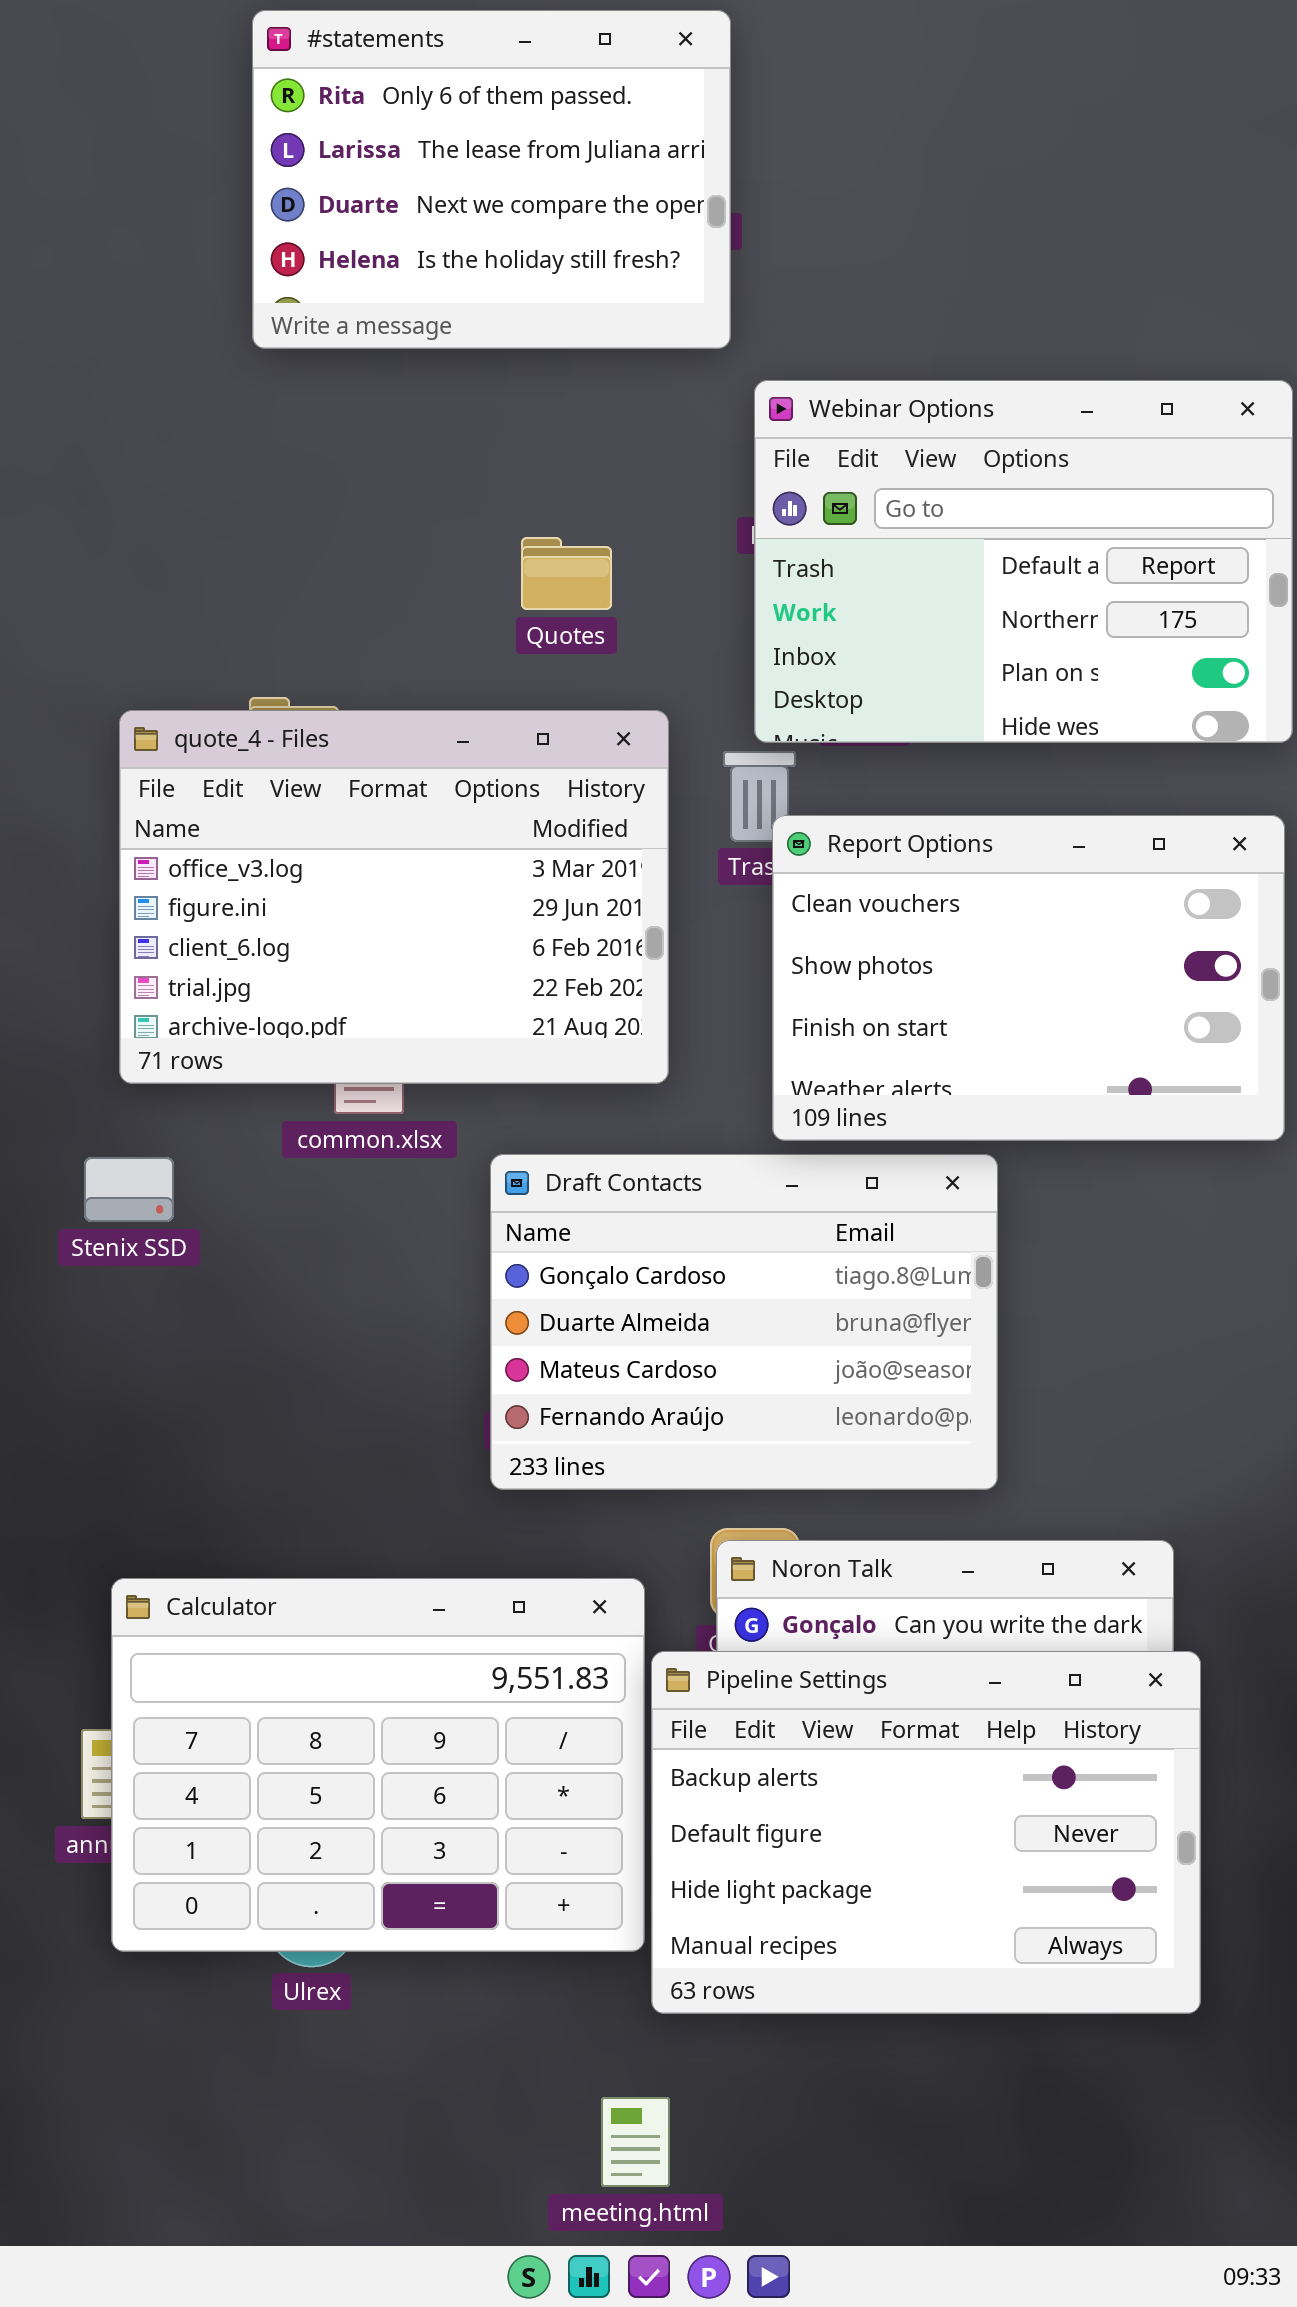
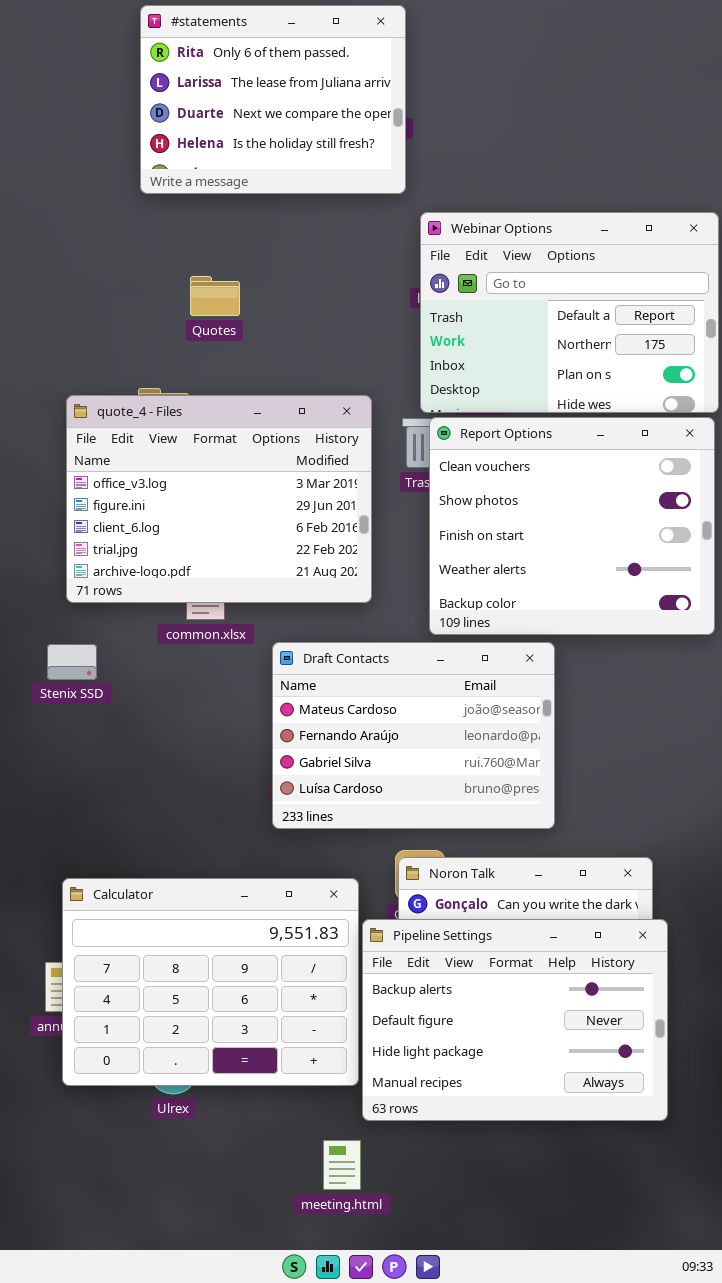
Quotes: [521,537,612,610] -> [190,276,240,316], moved
Report Options: [772,815,1285,1141] -> [429,417,715,635], resized
Draft Contacts: [490,1154,998,1490] -> [272,642,555,829], scrolled down 2 rows
meeting.html: [601,2097,670,2187] -> [323,1140,361,1190], moved

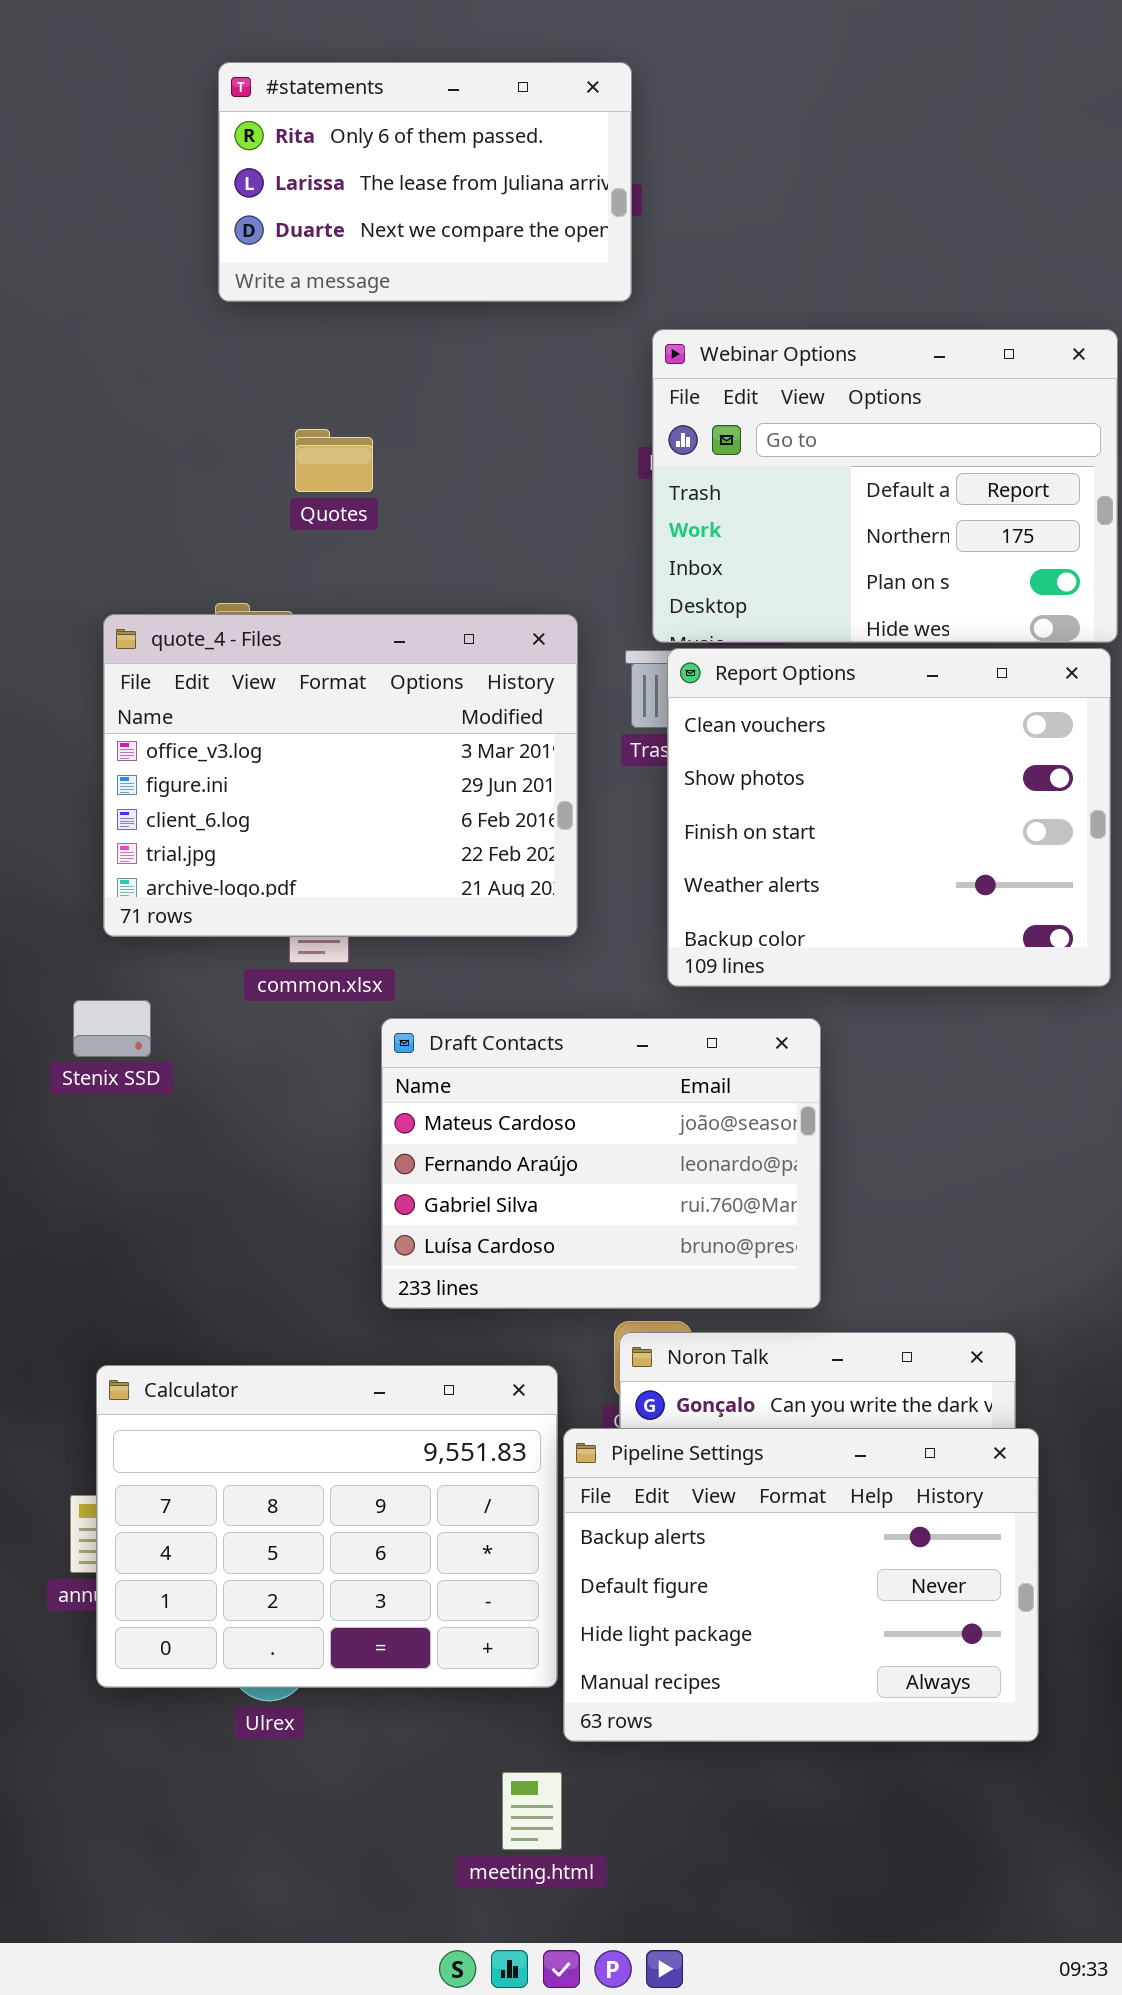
#statements: [140,5,406,194] -> [218,62,632,302], resized
Draft Contacts: [272,642,555,829] -> [381,1018,821,1309], moved

